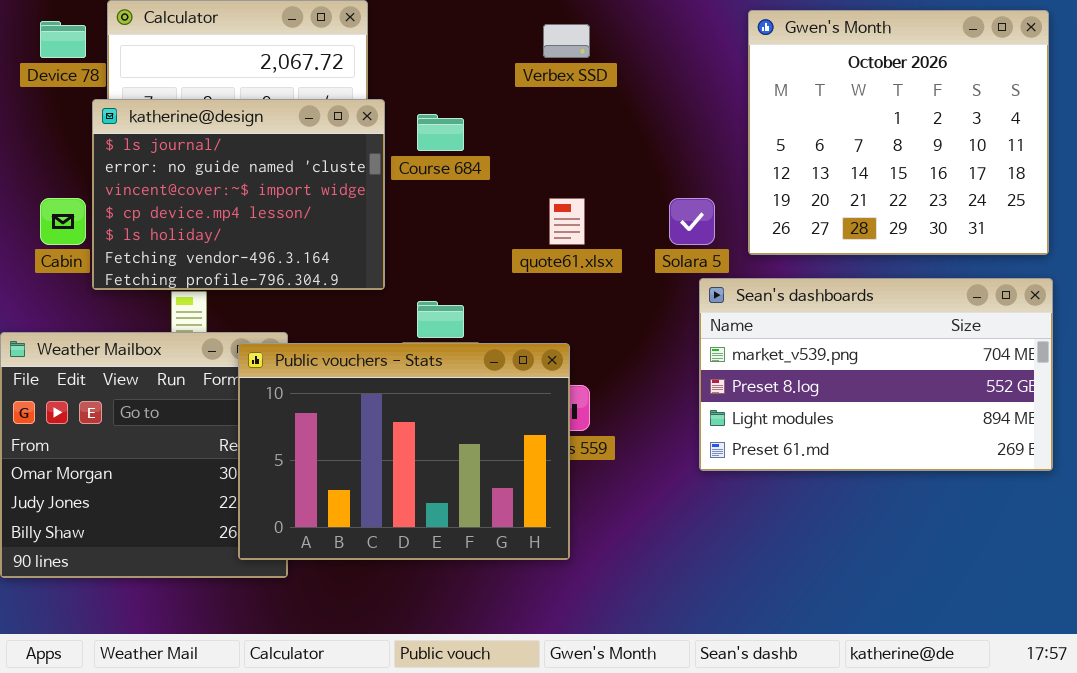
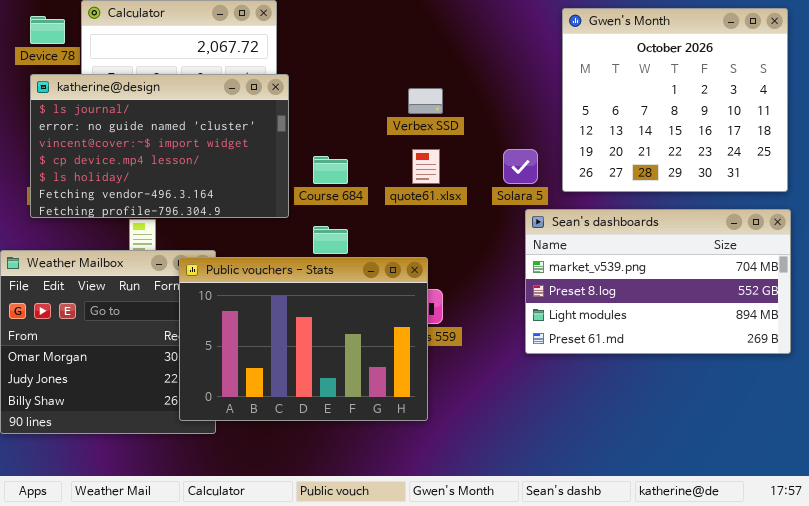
Verbex SSD: [543,24,590,58] -> [408,88,443,114], moved
katherine@design: [92,99,385,290] -> [30,74,289,218], resized
Course 684: [417,114,464,151] -> [313,156,348,184], moved

